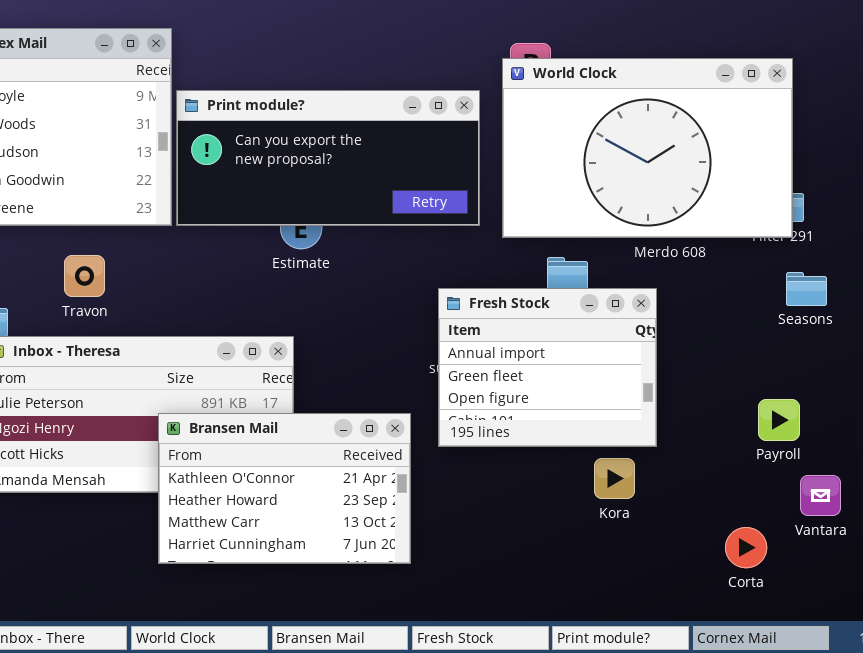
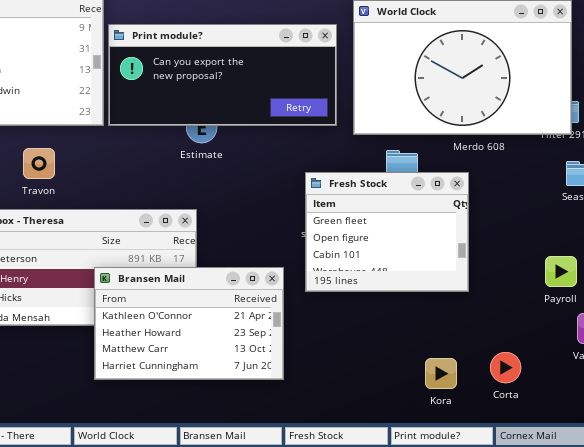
Fresh Stock: [438,288,657,447] -> [305,172,469,292], scrolled down 1 row
Kora: [594,458,635,499] -> [425,358,457,389], moved
Corta: [725,527,767,568] -> [490,352,521,383], moved

